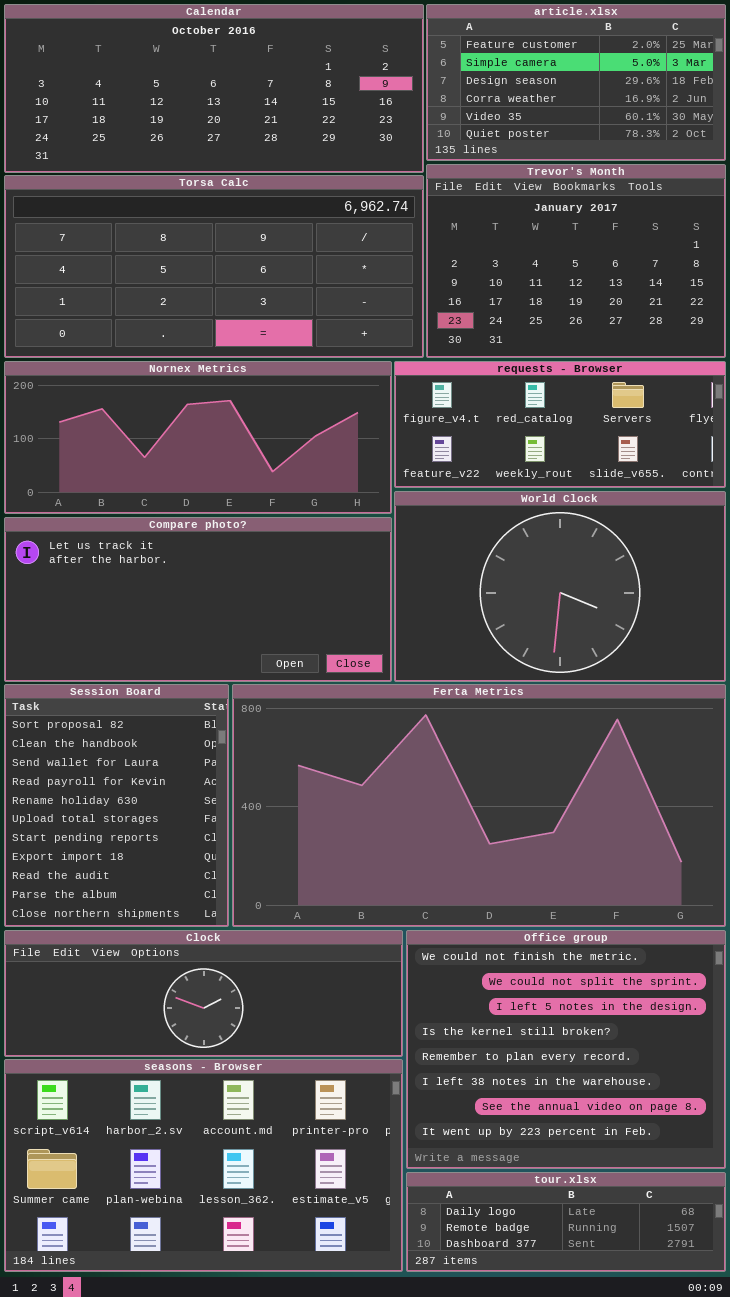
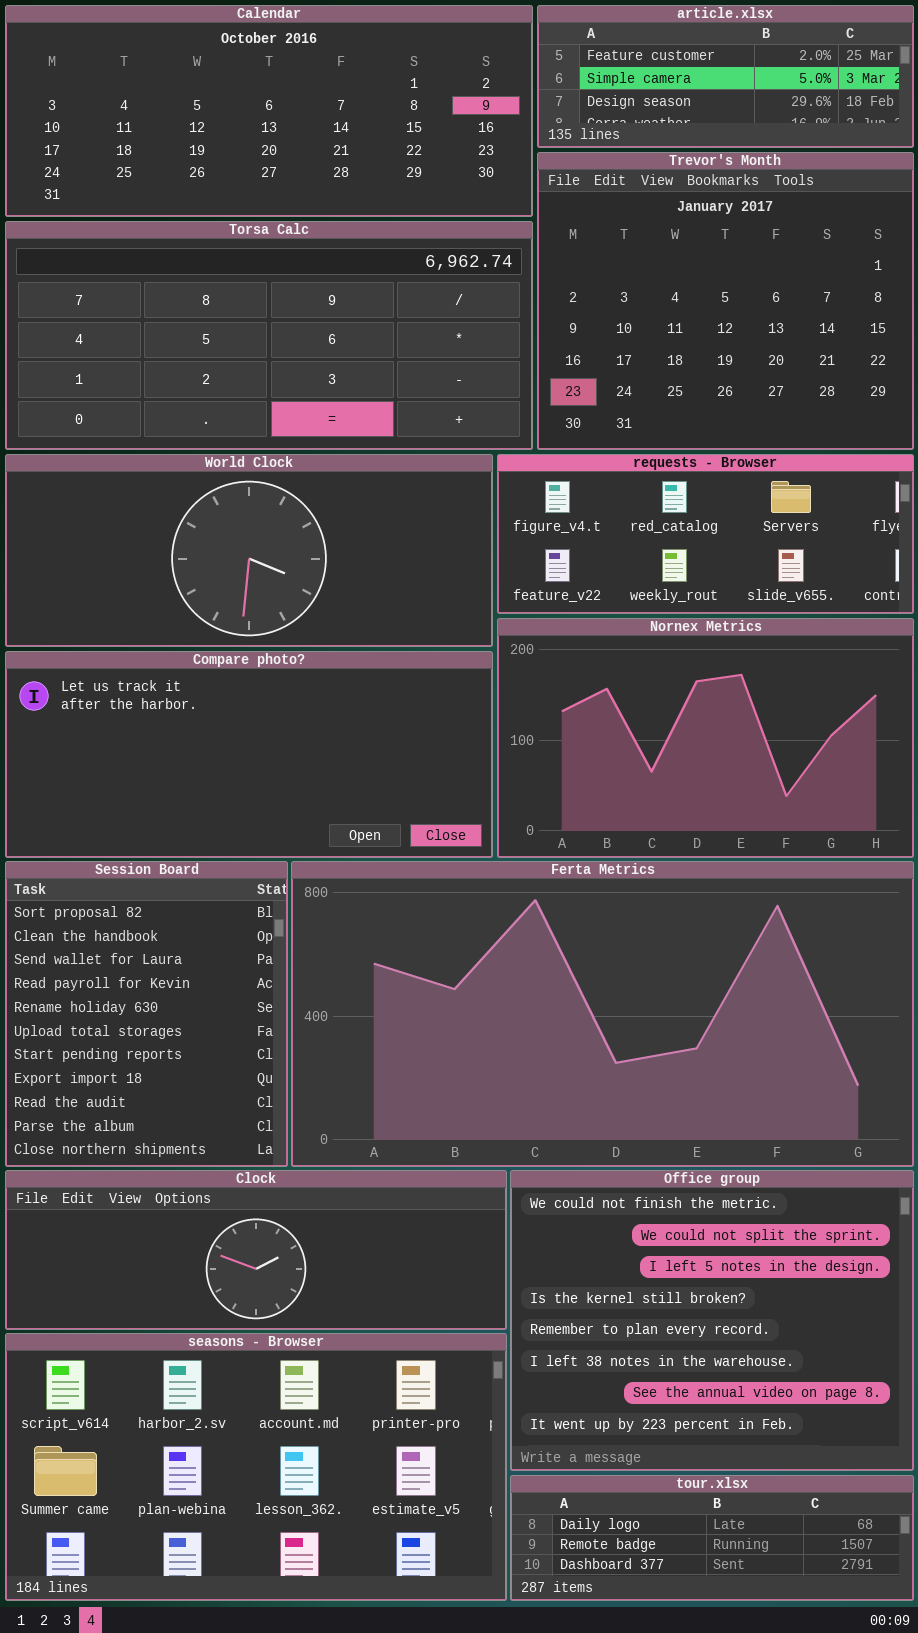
article.xlsx: [426,4,726,161] -> [537,5,914,148], resized
Trevor's Month: [426,164,726,358] -> [537,152,914,450], resized
Nornex Metrics: [4,361,392,514] -> [497,618,914,858], moved, resized
World Clock: [394,491,726,682] -> [5,454,493,647], moved, resized

